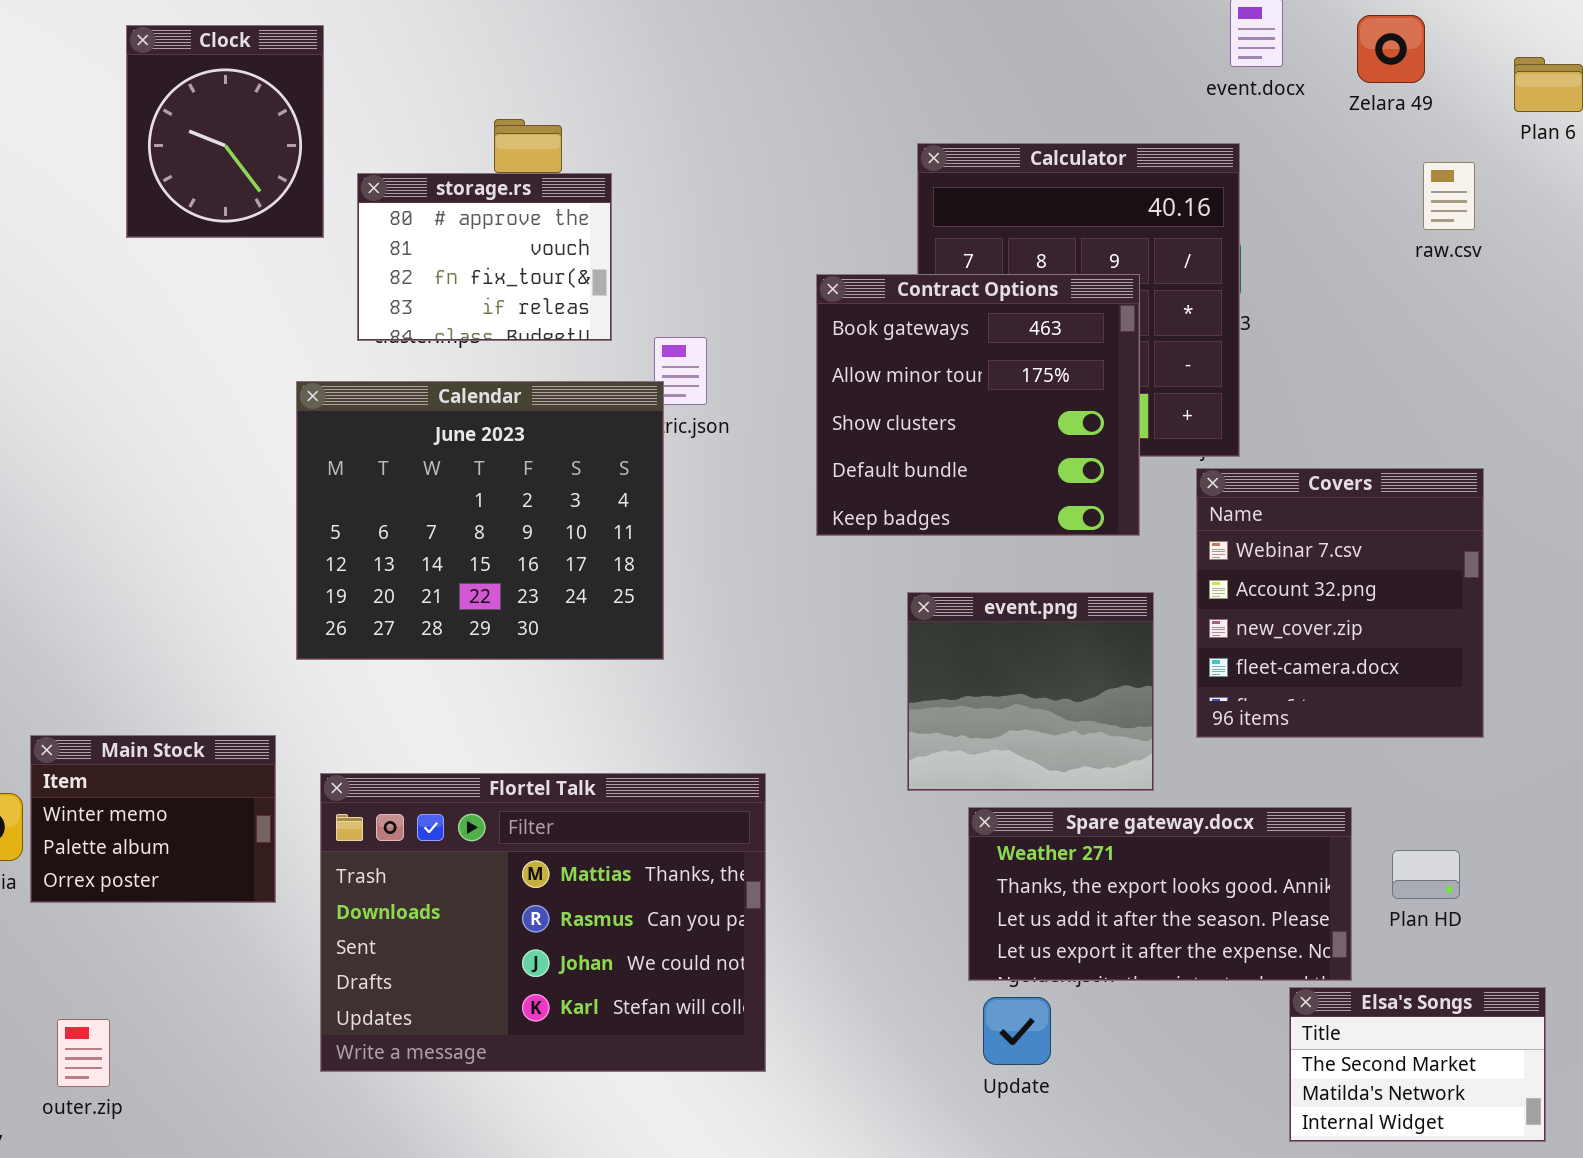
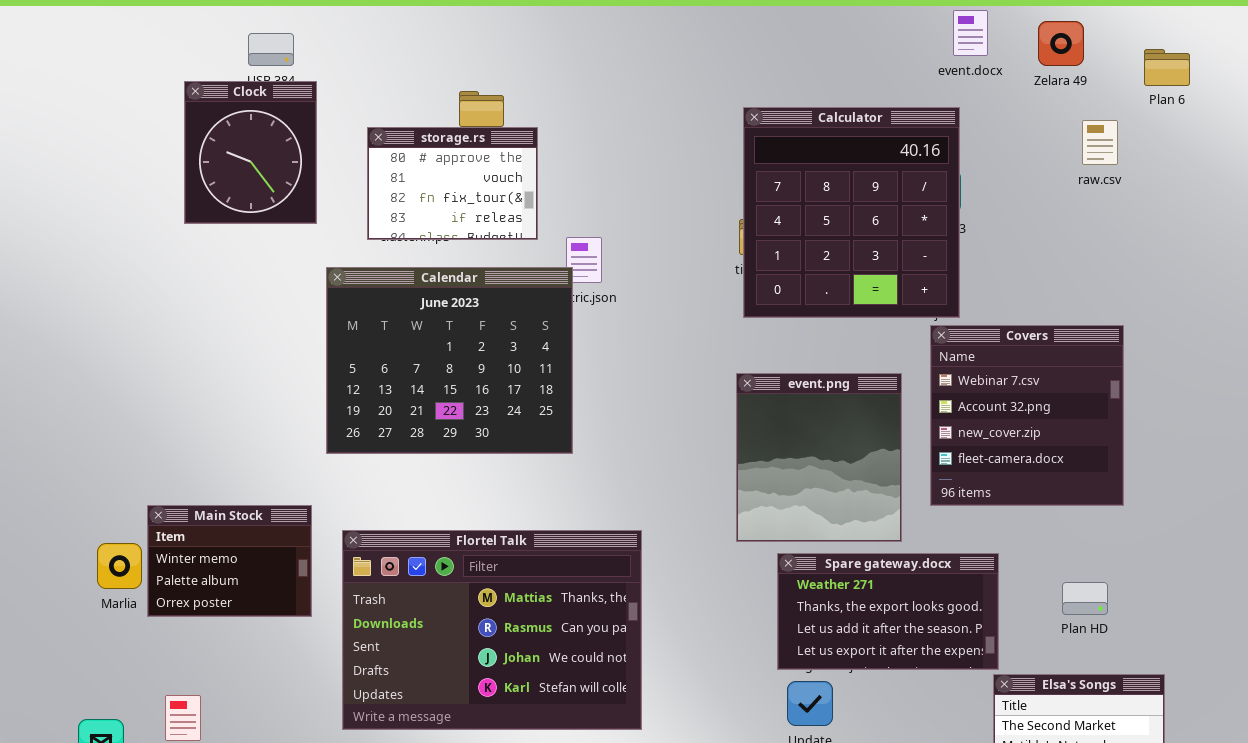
Clock: [126,25,324,238] -> [184,81,317,224], moved
Contract Options: [816,274,1140,536] -> none, closed
event.png: [907,592,1154,791] -> [736,373,902,542], resized
Spare gateway.docx: [968,807,1352,981] -> [777,553,999,670], resized

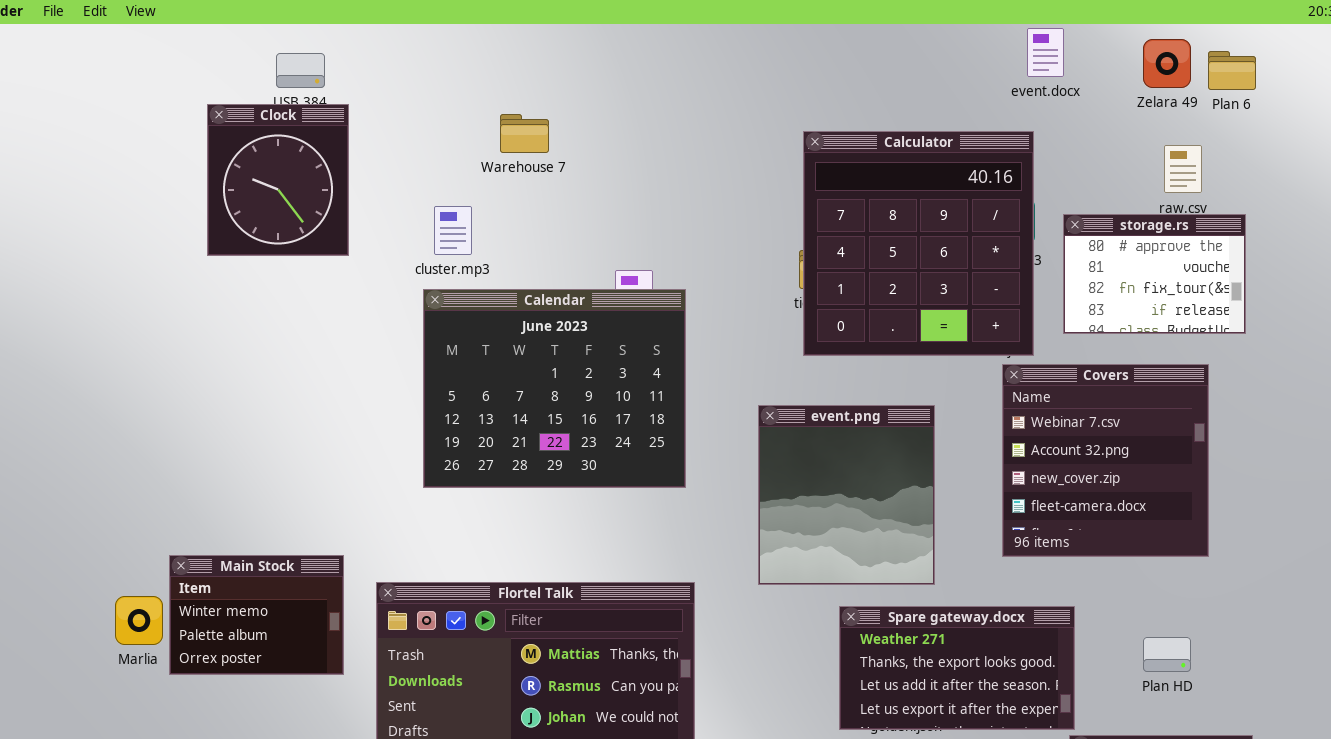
Zelara 49: [1038,21,1084,66] -> [1143,39,1191,88], moved
Plan 6: [1144,49,1190,86] -> [1208,51,1256,90], moved
storage.rs: [367,127,538,240] -> [1063,214,1246,334], moved
Calendar: [326,267,573,454] -> [423,289,686,488], moved
event.png: [736,373,902,542] -> [758,405,935,585], moved

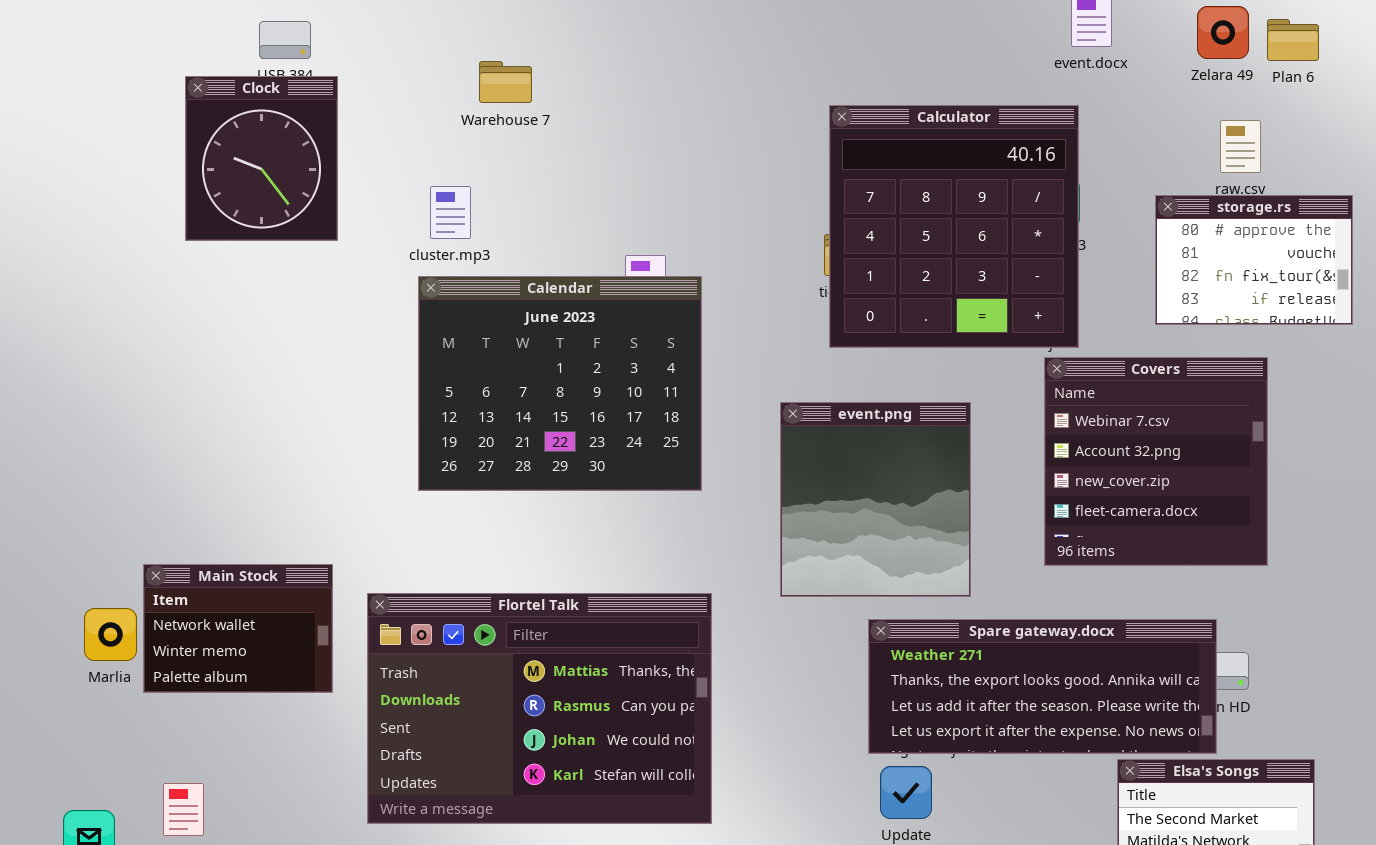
Warehouse 7: [500,114,549,153] -> [479,61,532,103], moved
storage.rs: [1063,214,1246,334] -> [1155,195,1353,325], moved
Main Stock: [169,555,344,675] -> [143,564,333,693], scrolled up 1 row
Spare gateway.docx: [839,606,1075,730] -> [868,619,1217,754], resized

